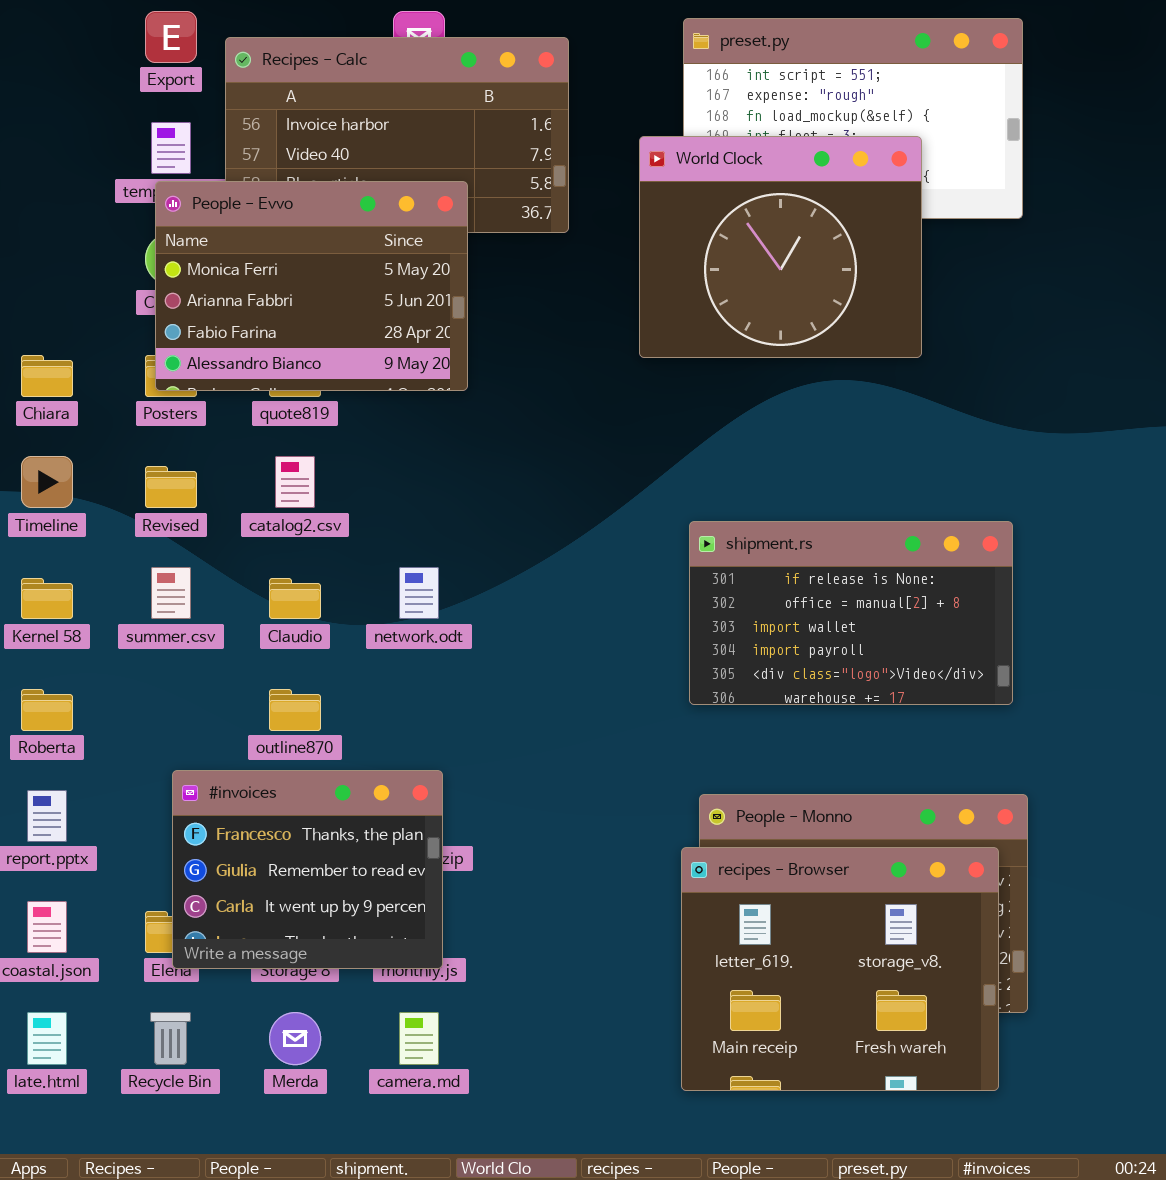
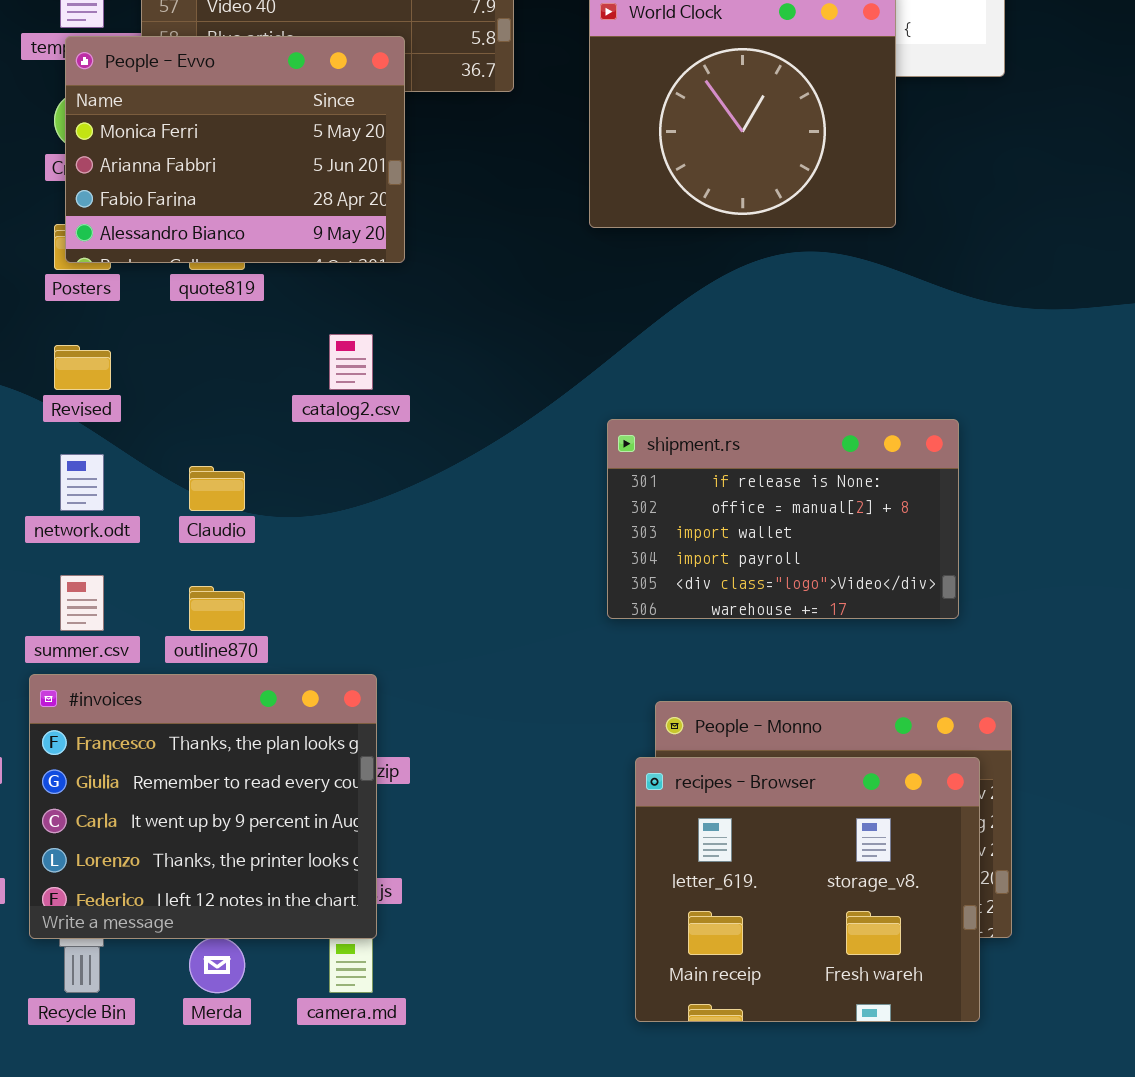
catalog2.csv: [275,456,315,508] -> [329,334,373,390], moved
shipment.rs: [689,521,1013,705] -> [607,419,959,619], moved
summer.csv: [151,567,191,619] -> [60,575,104,631], moved
network.odt: [399,567,439,619] -> [60,454,104,511], moved
#invoices: [172,770,443,969] -> [29,674,377,939], resized

